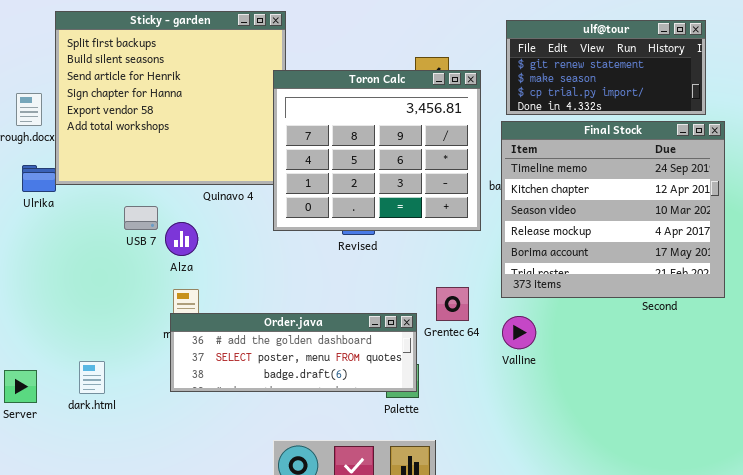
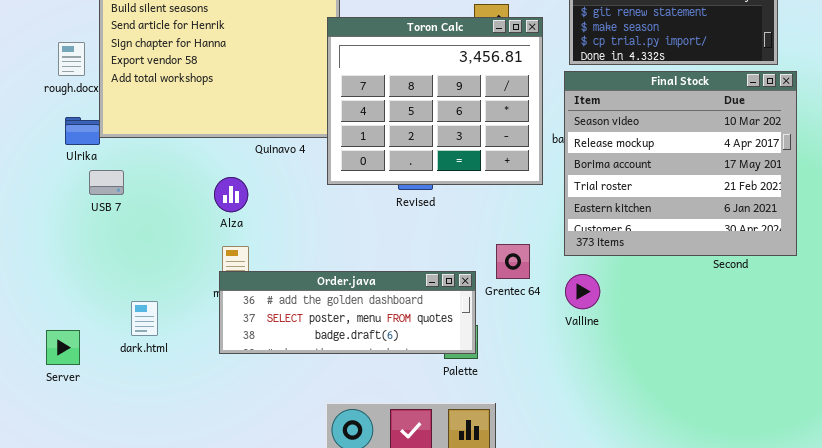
Final Stock: [501,121,725,298] -> [564,71,797,256], scrolled down 2 rows
USB 7: [124,206,158,230] -> [89,170,124,195], moved
dark.html: [79,361,105,394] -> [131,301,158,336], moved

